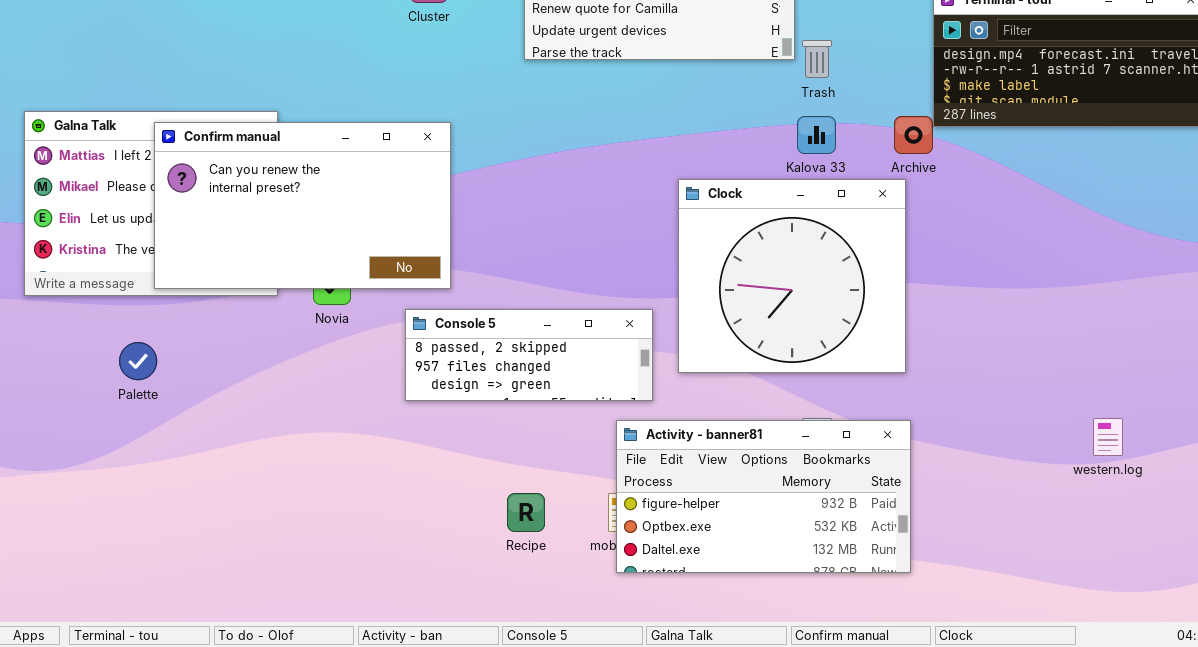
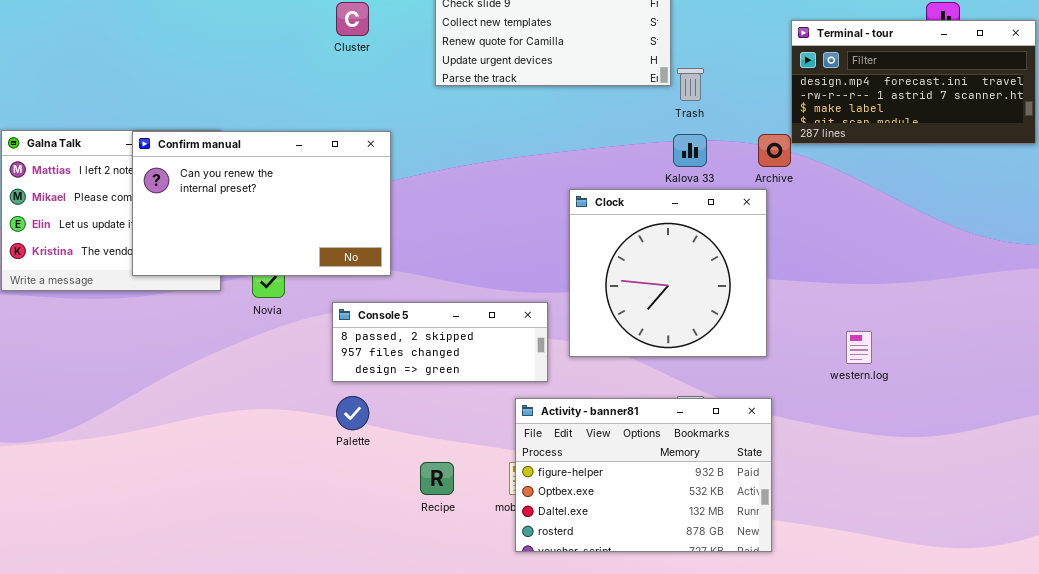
Confirm manual: [154,122,451,289] -> [132,131,391,276], moved
Palette: [119,342,157,380] -> [336,396,369,430], moved
western.log: [1093,418,1123,456] -> [846,331,872,364], moved
Activity - banner81: [616,420,911,573] -> [515,398,772,552], resized

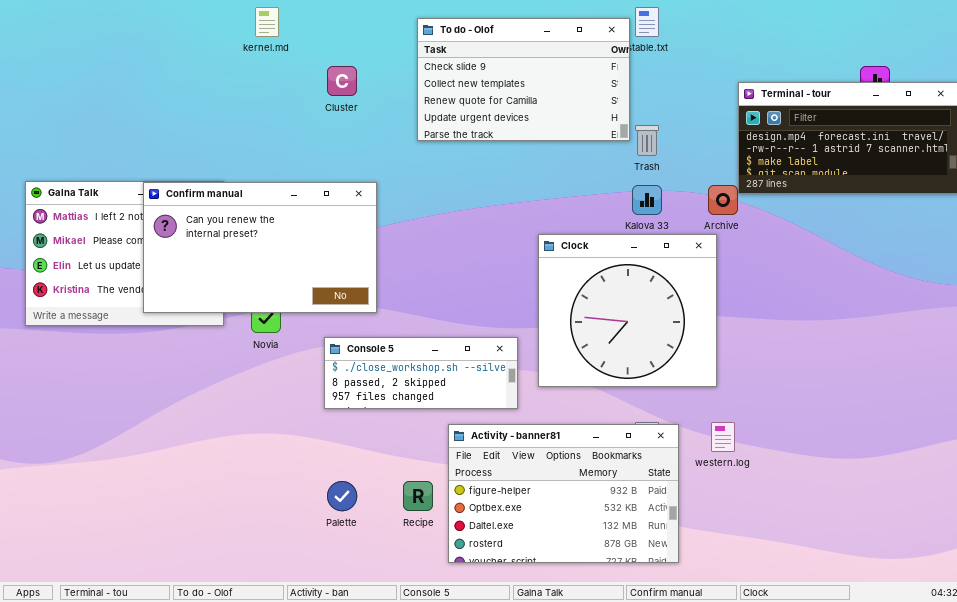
Console 5: [332,302,548,382] -> [324,337,518,409], scrolled up 1 row
western.log: [846,331,872,364] -> [711,422,735,452], moved
Palette: [336,396,369,430] -> [327,481,357,511], moved
Activity - banner81: [515,398,772,552] -> [448,424,679,563], moved

